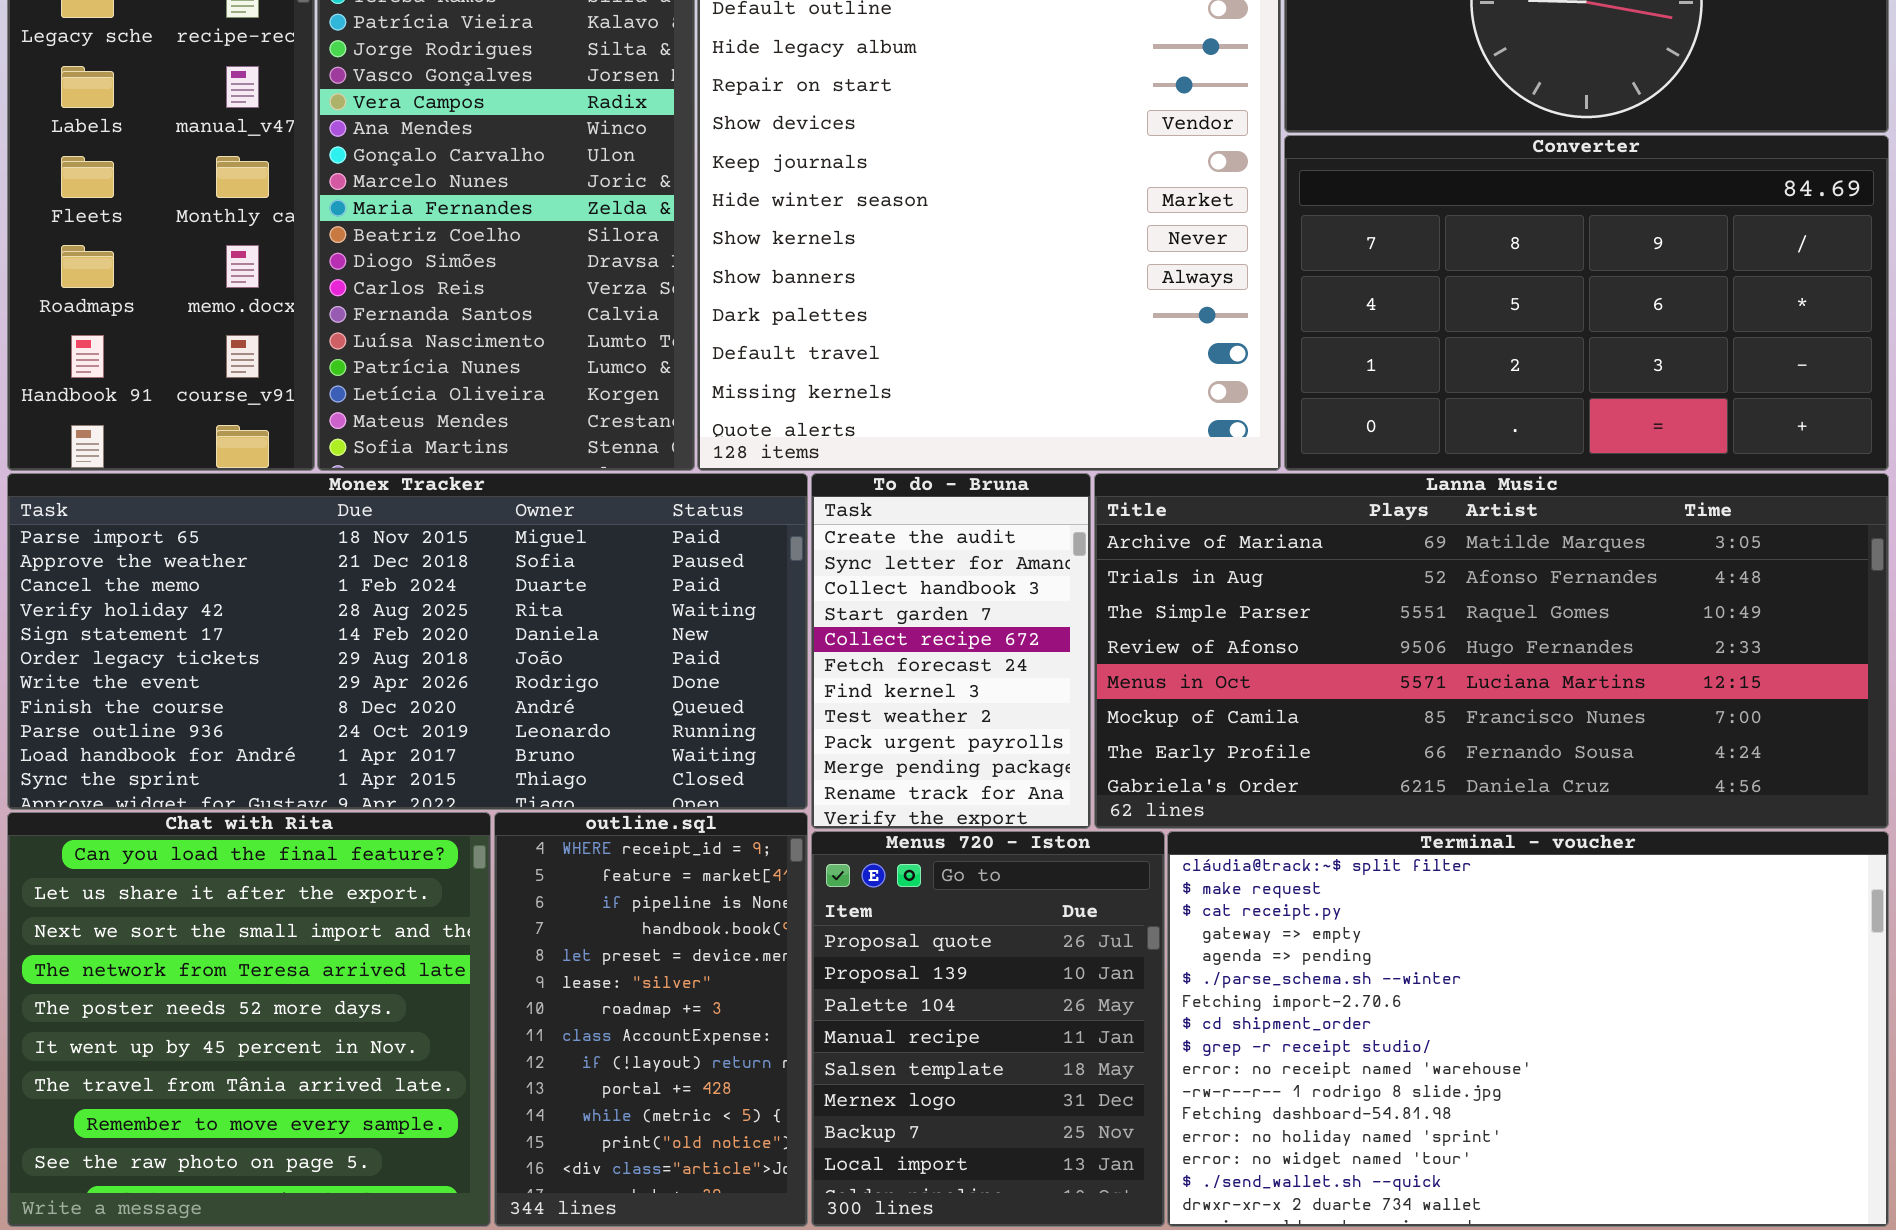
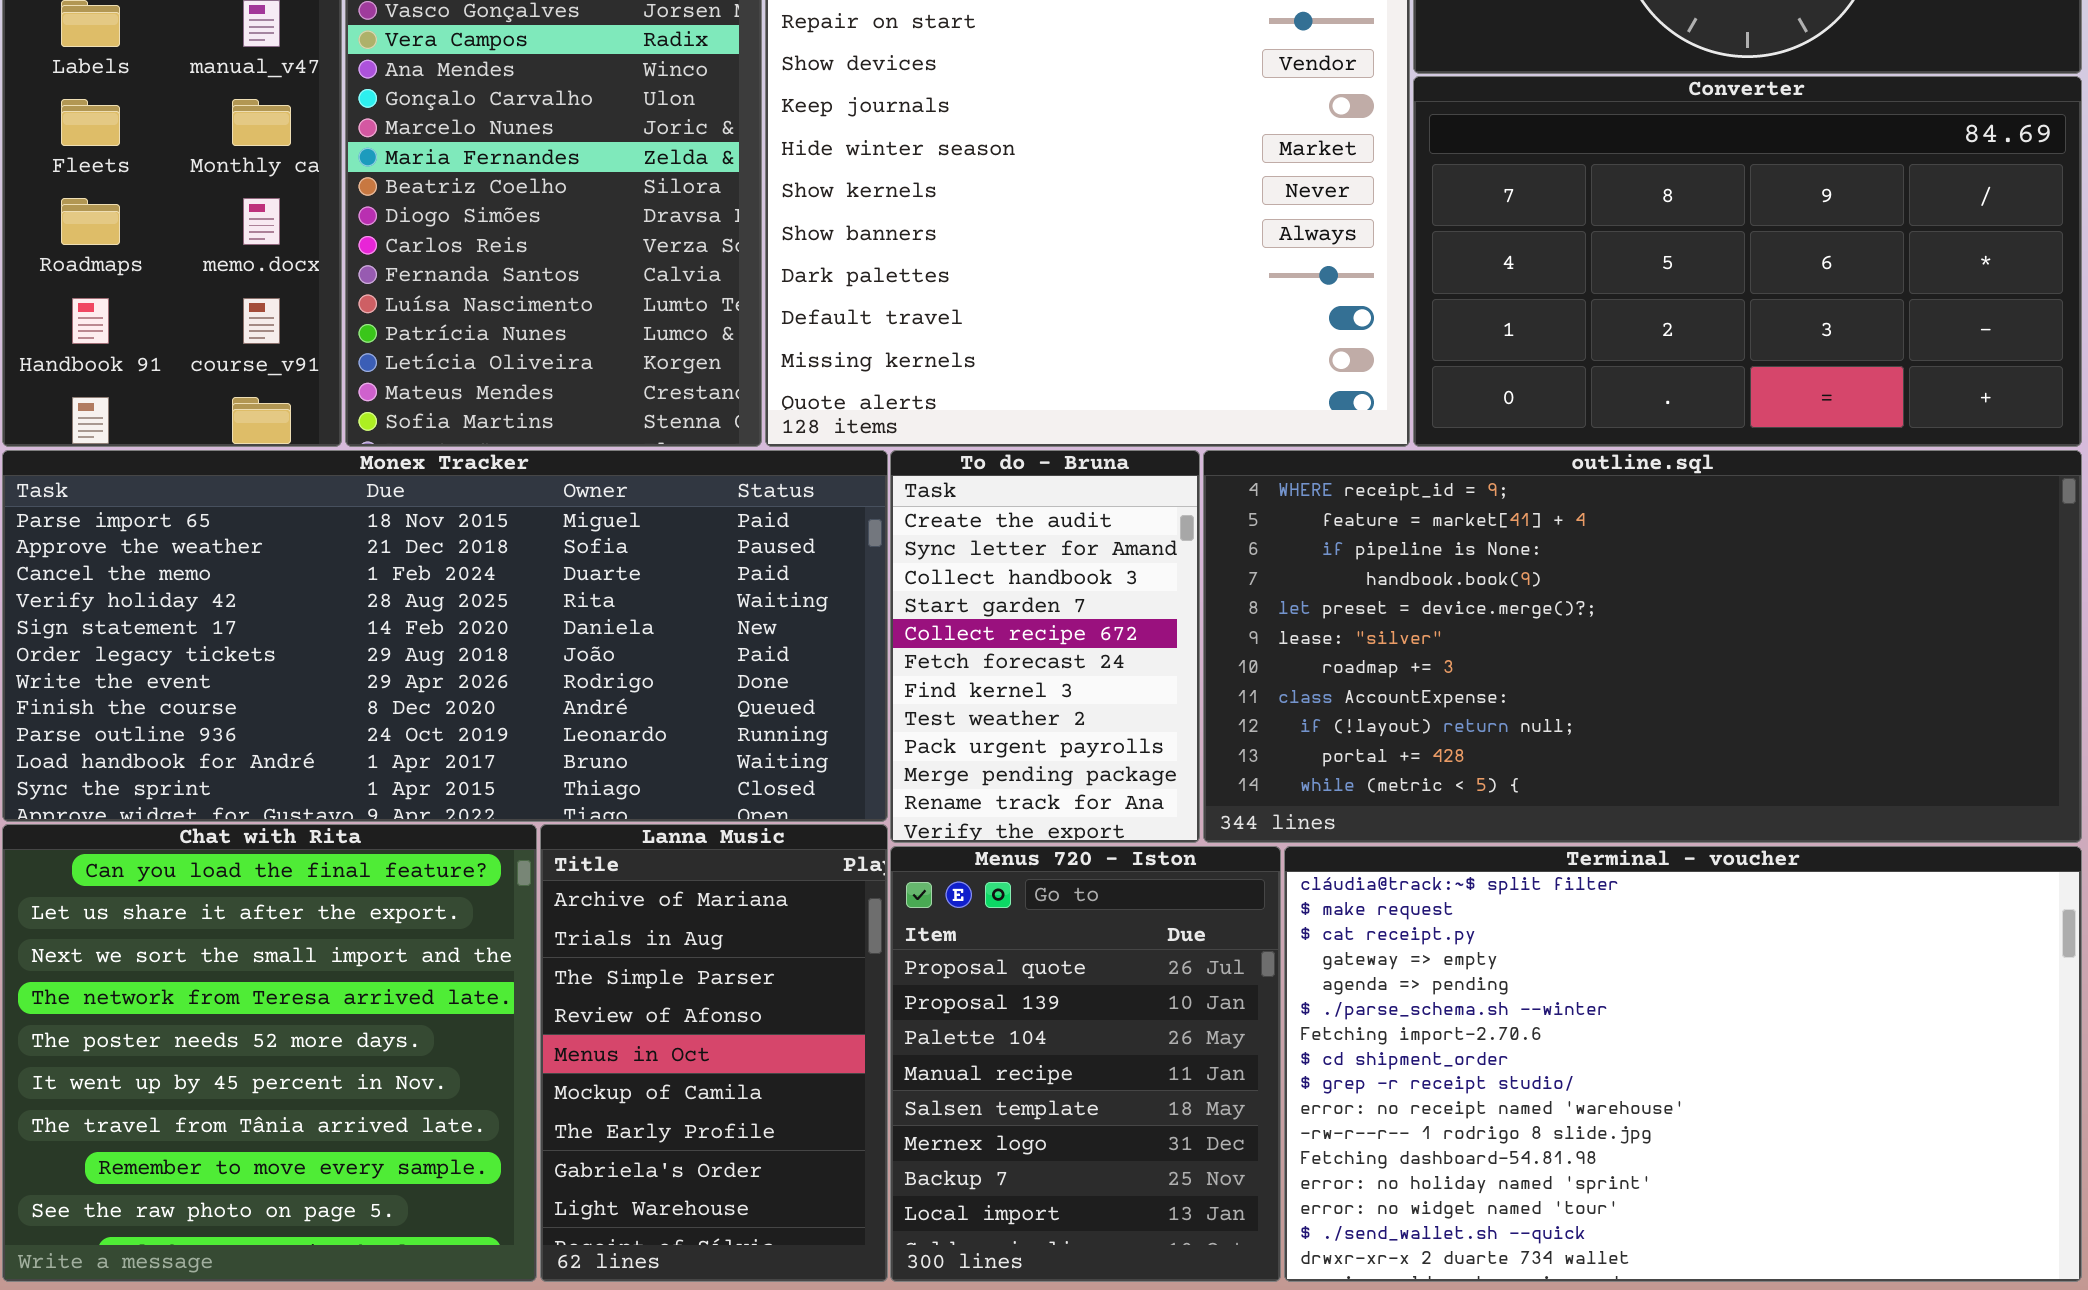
Lanna Music: [1094,473,1889,829] -> [540,824,888,1282], moved, resized
outline.sql: [494,812,808,1227] -> [1203,450,2082,843], moved, resized

